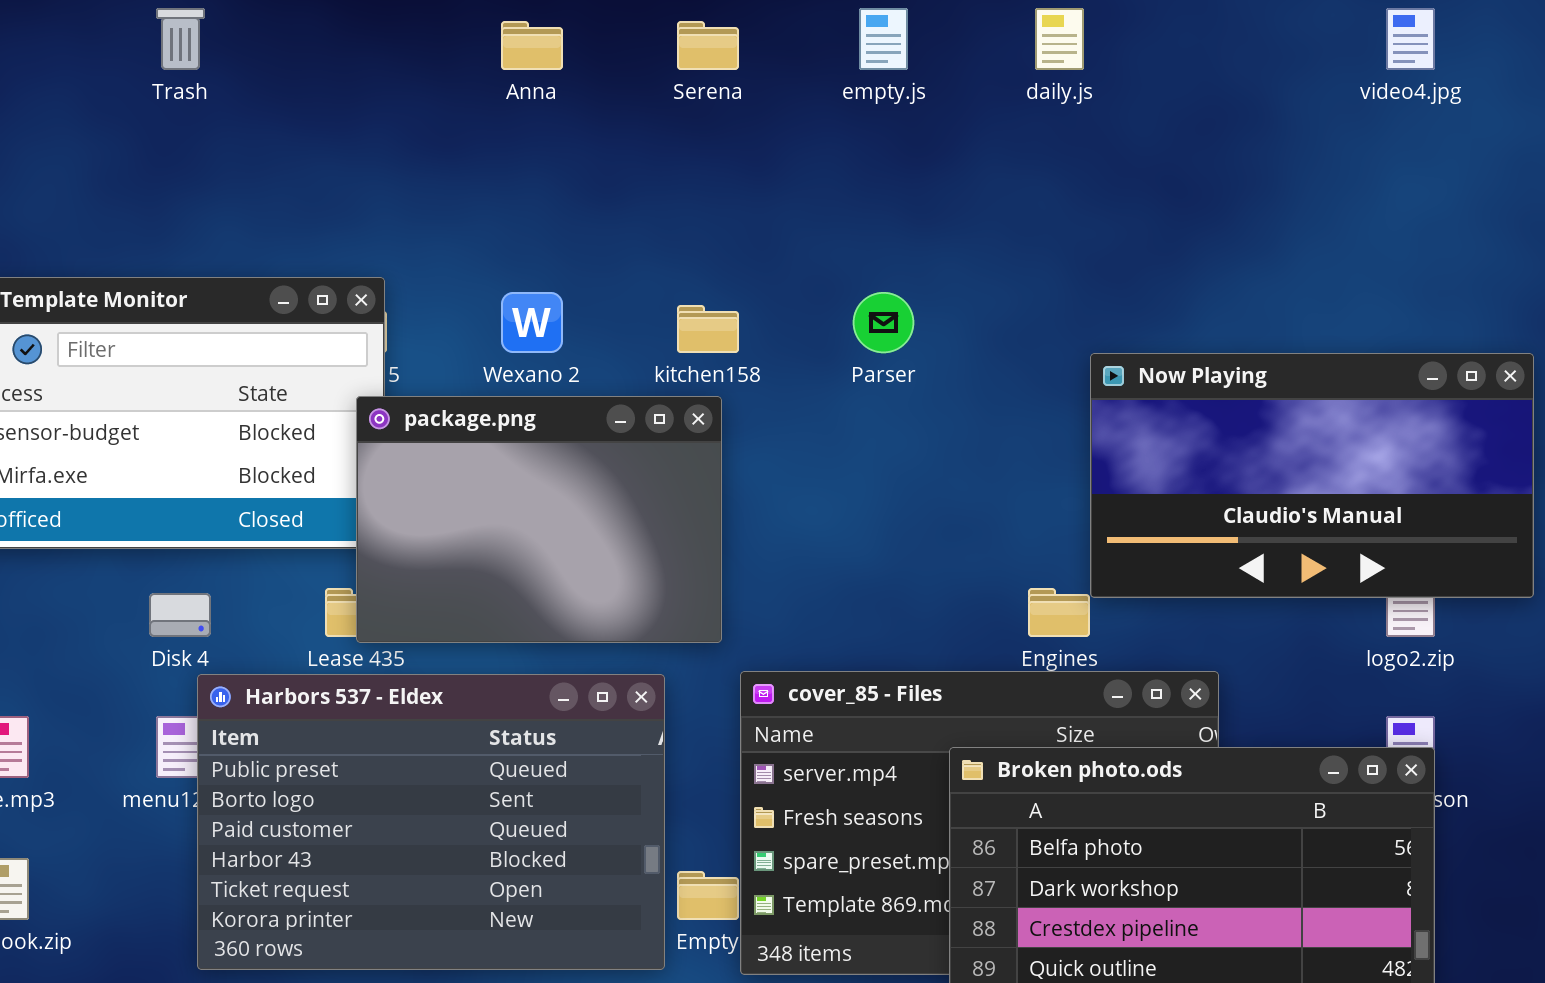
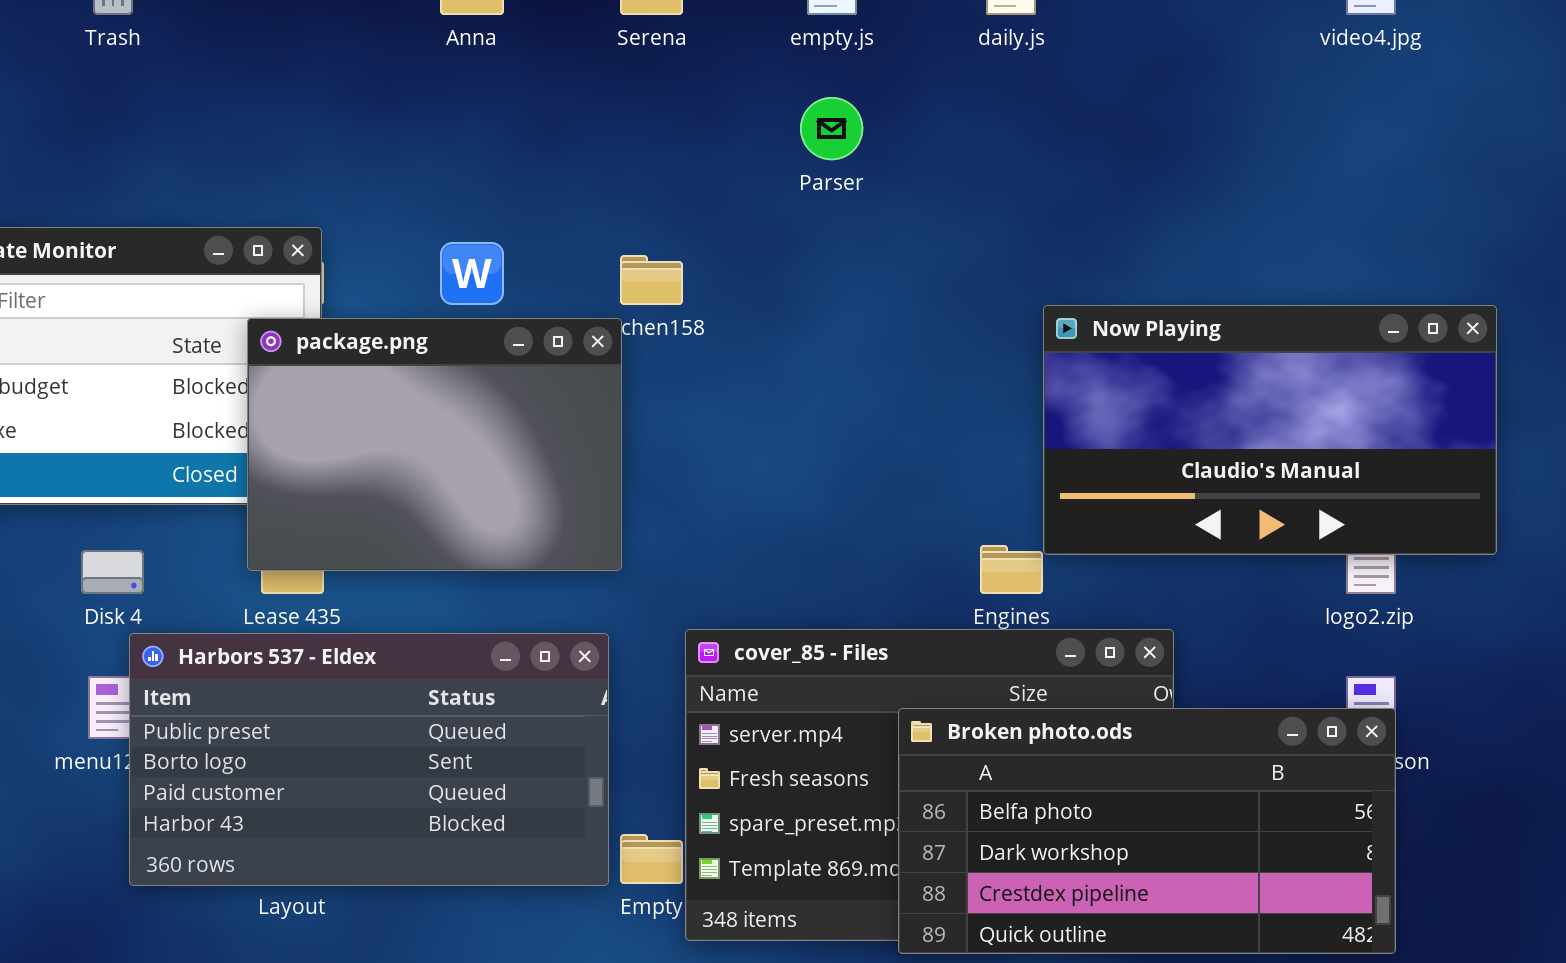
Parser: [853,292,914,353] -> [800,97,863,160], moved
package.png: [356,396,722,643] -> [247,318,622,571], moved
Harbors 537 - Eldex: [197,674,665,970] -> [129,633,609,886], resized

